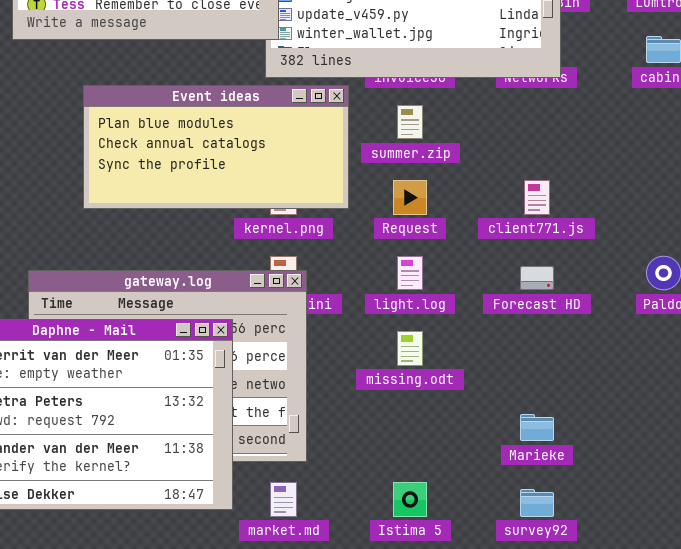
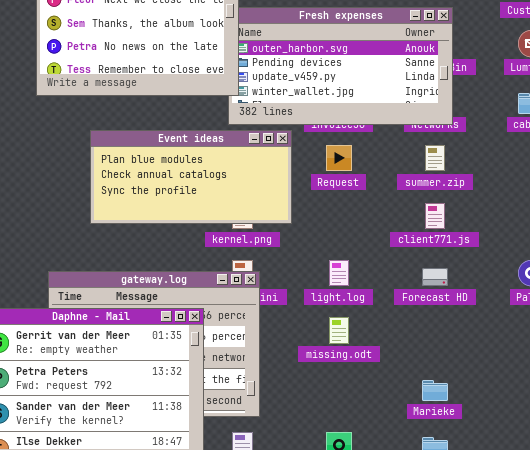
summer.zip: [397,105,423,139] -> [425,145,445,171], moved
Request: [393,180,427,215] -> [326,145,352,171], moved

